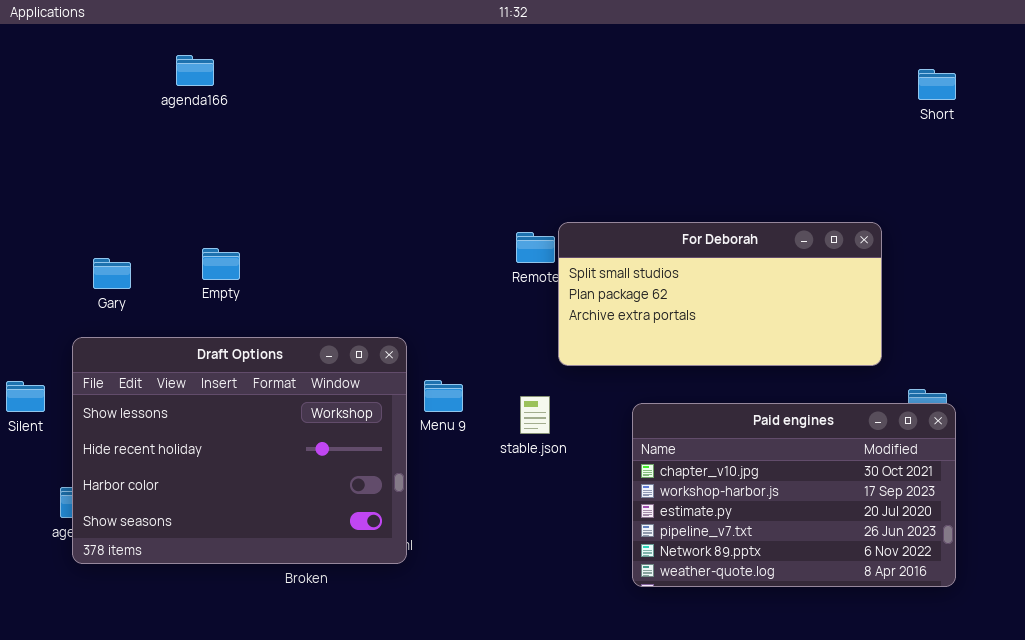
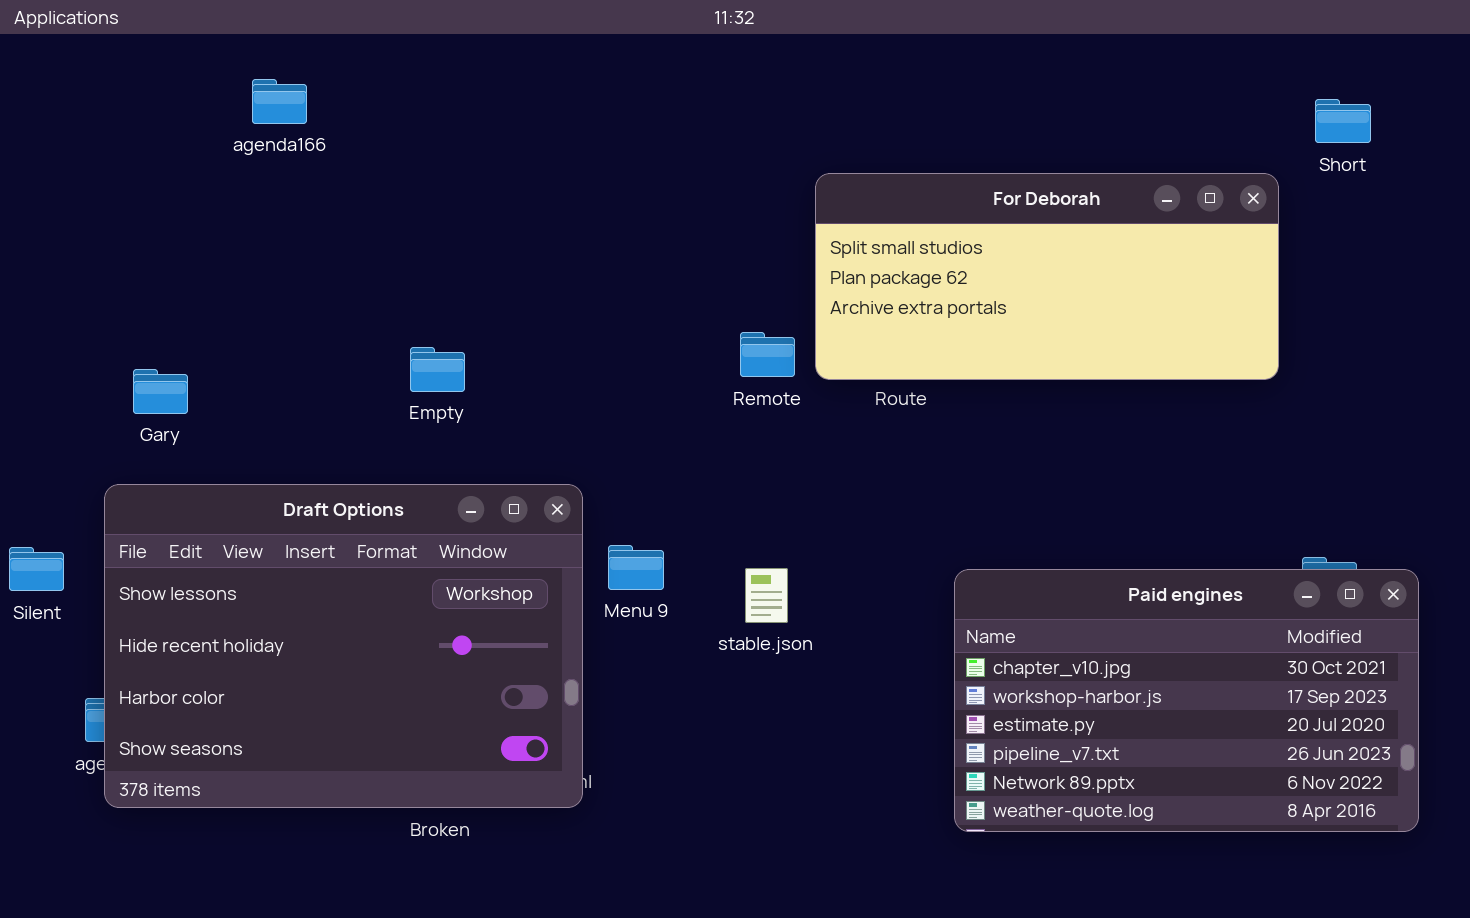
For Deborah: [558,222,882,366] -> [815,173,1279,380], moved
Empty: [202,248,240,280] -> [410,347,465,392], moved
Paid engines: [632,403,956,587] -> [954,569,1419,832], moved

